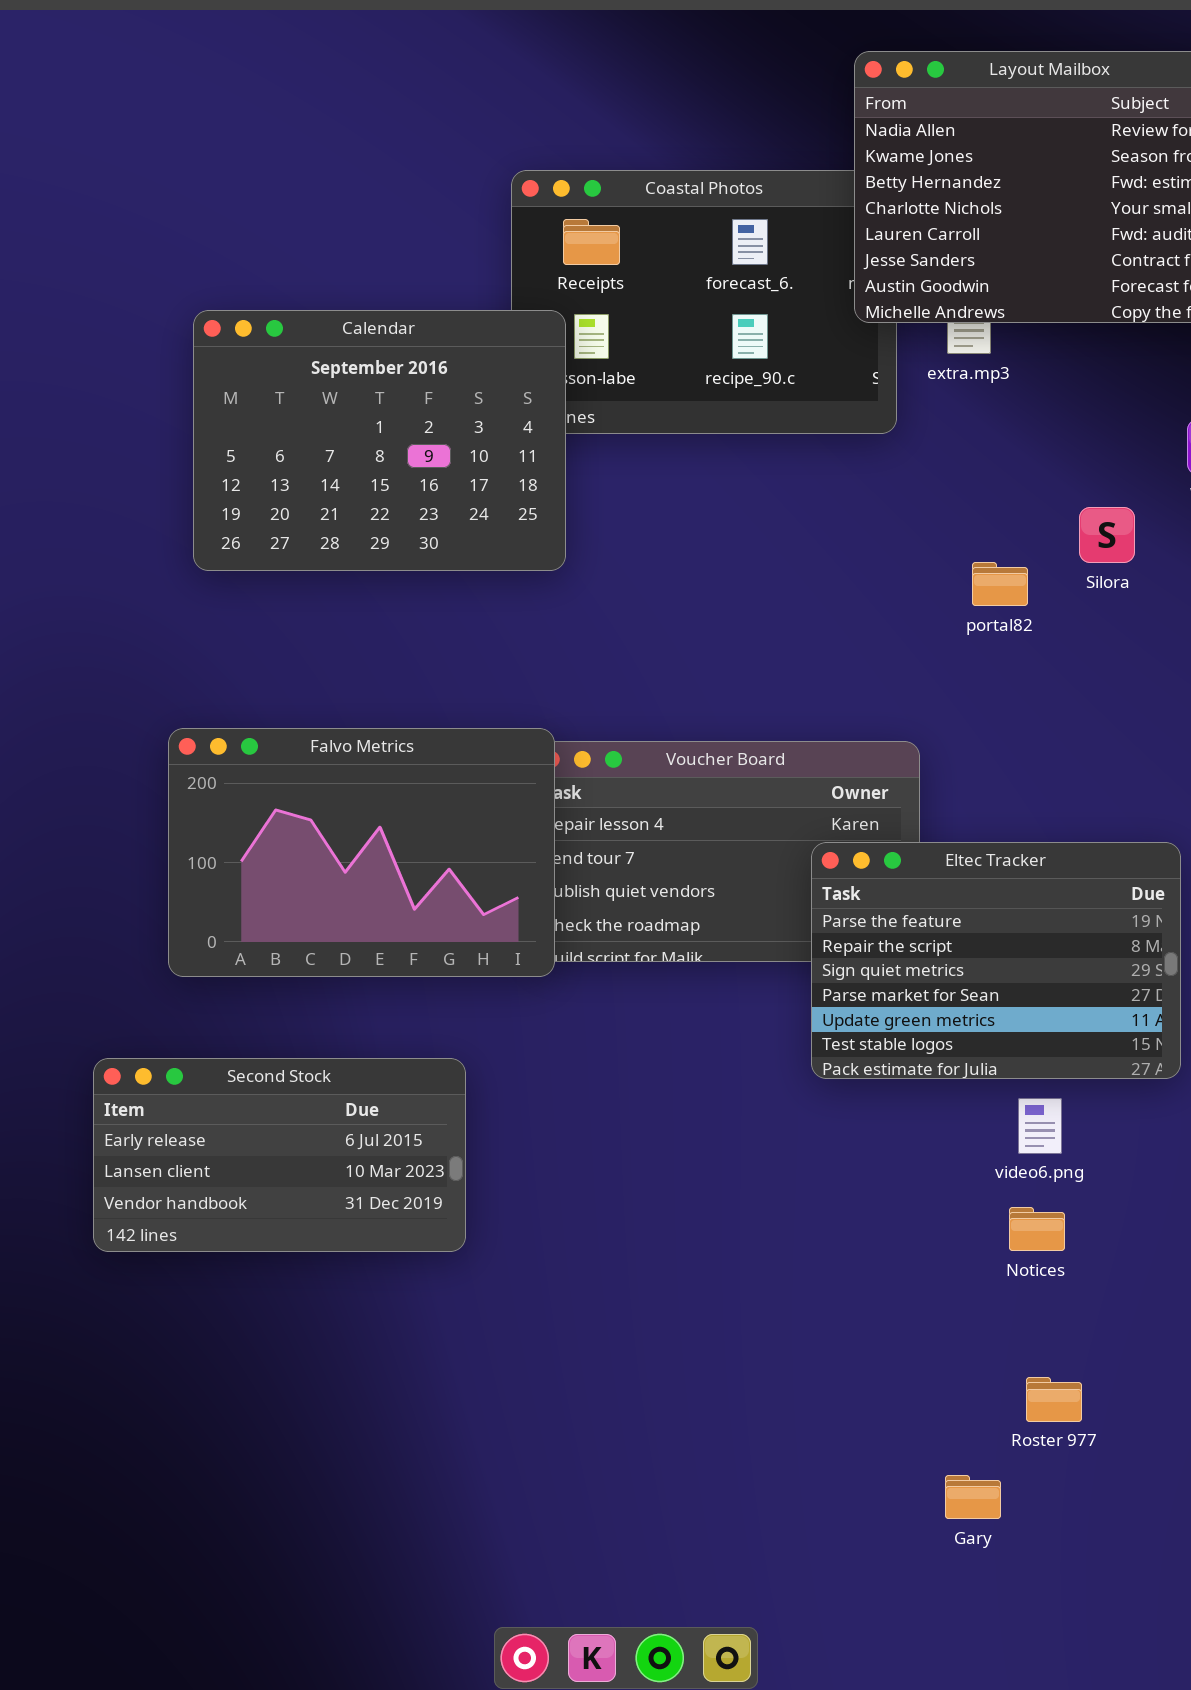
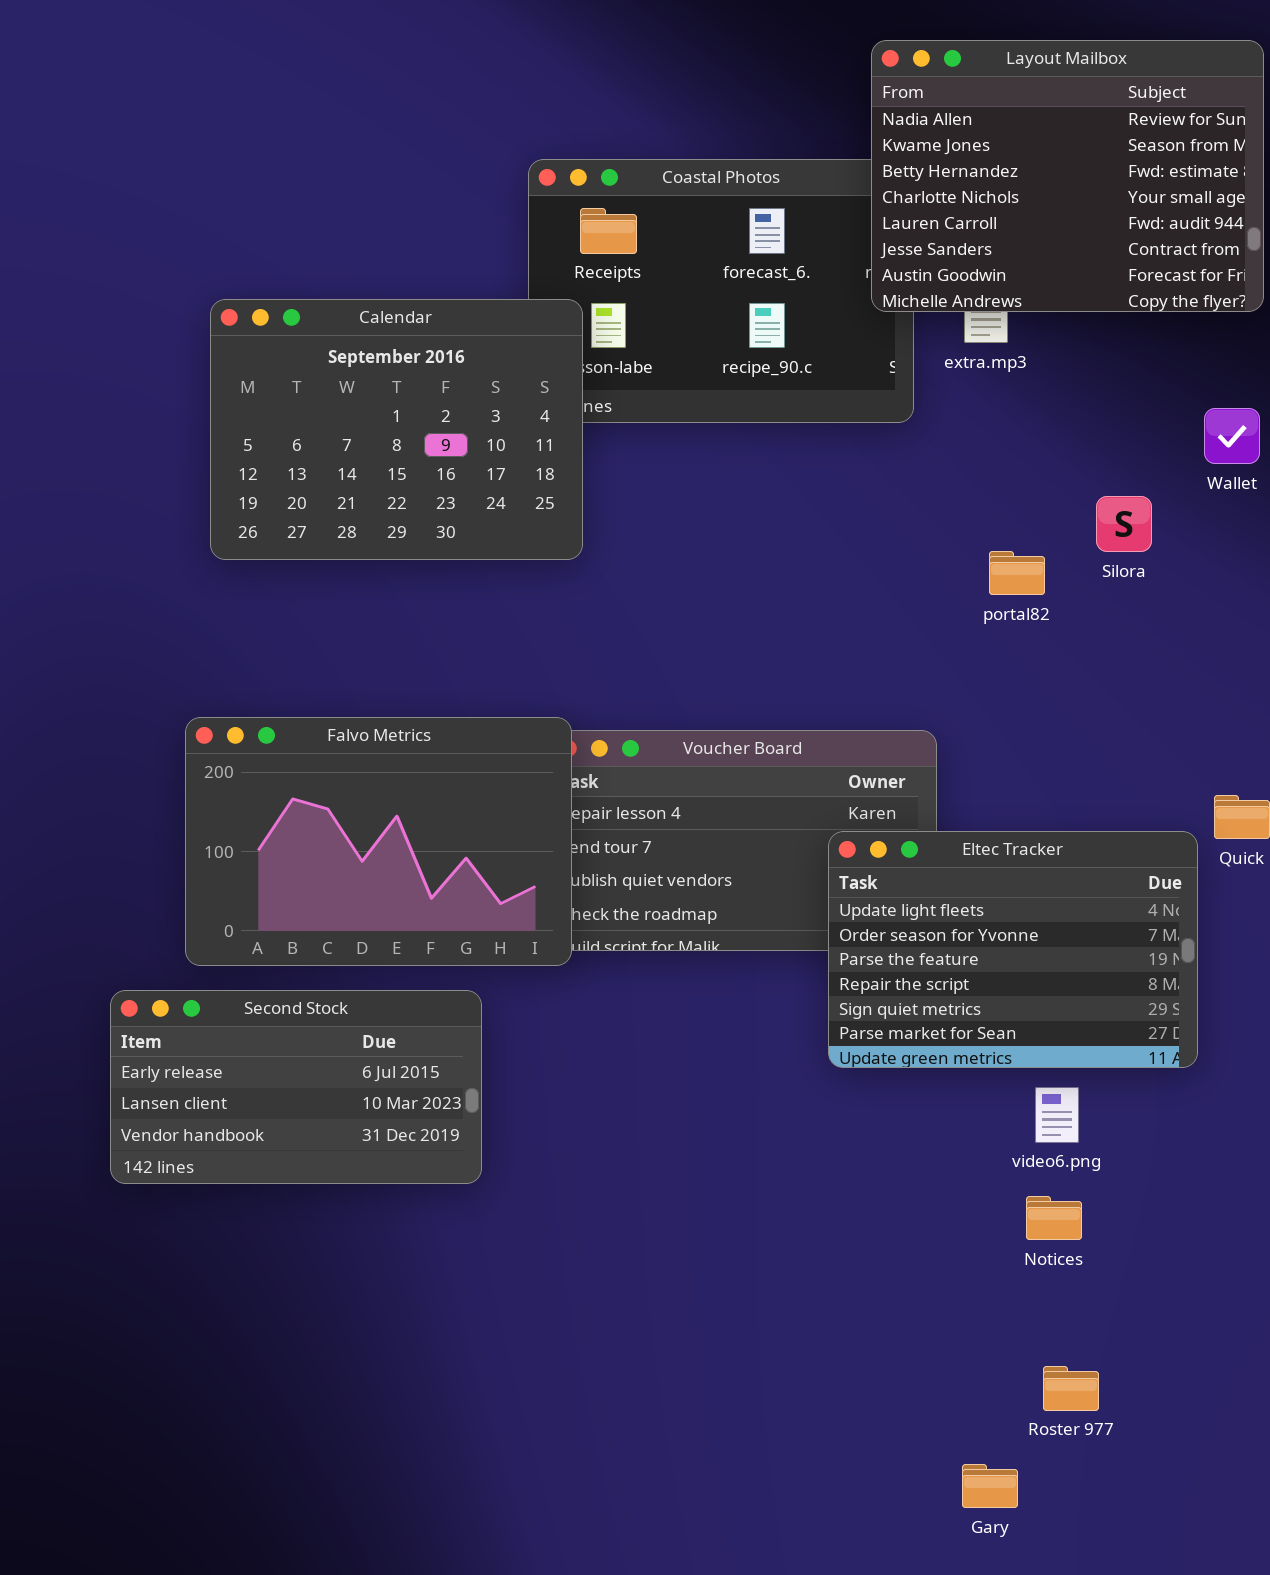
Eltec Tracker: [811,842,1181,1079] -> [828,831,1198,1068], scrolled up 2 rows
Second Stock: [93,1058,466,1252] -> [110,990,482,1184], moved

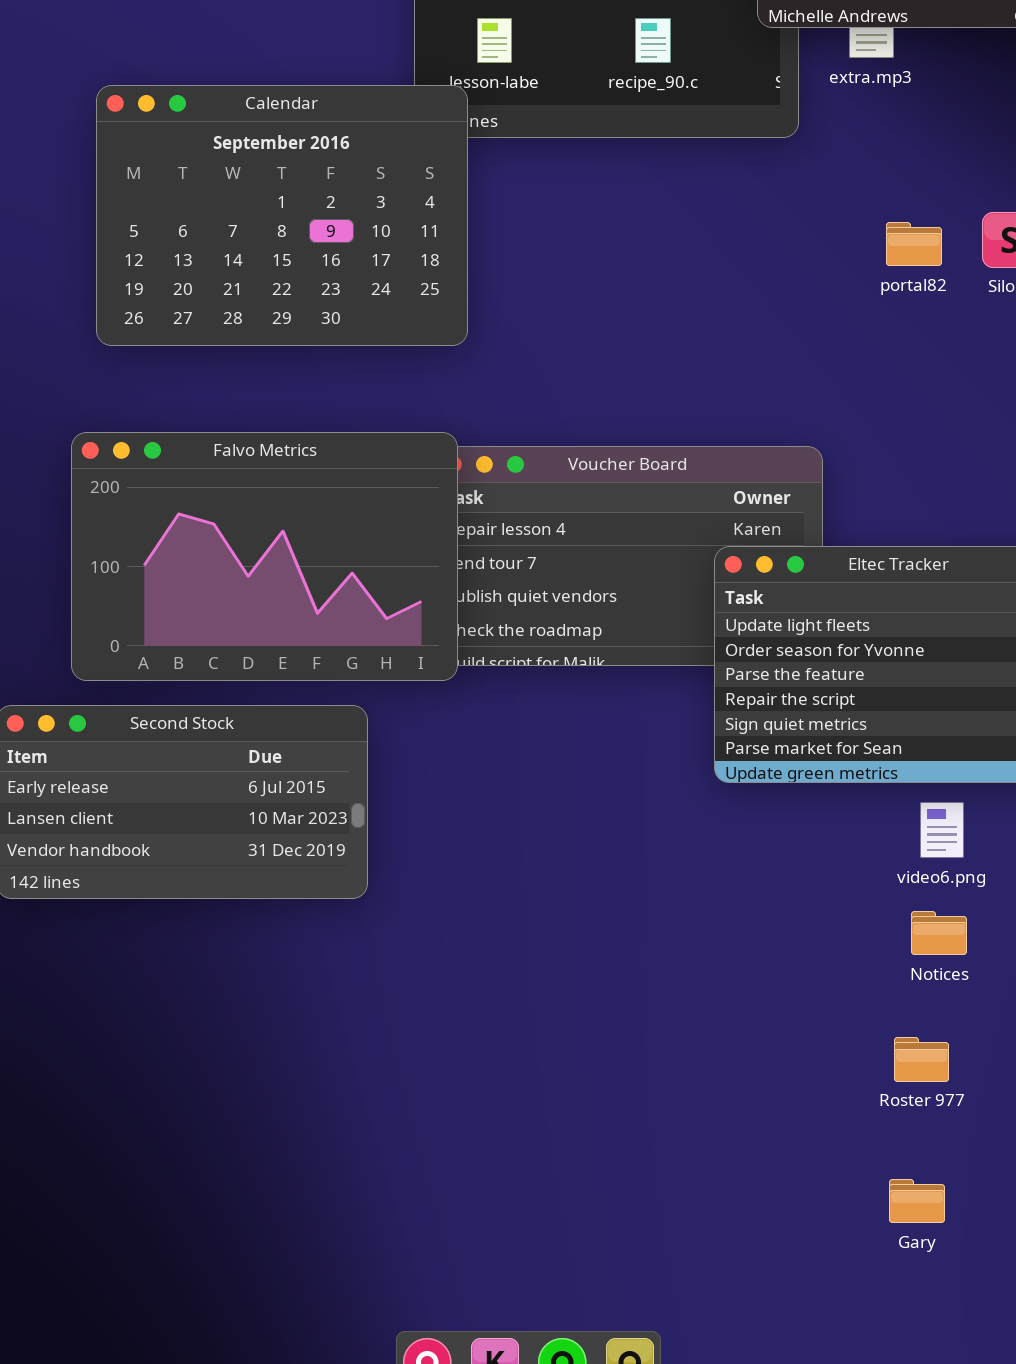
Calendar: [210,299,583,560] -> [96,85,468,346], moved
portal82: [989,551,1045,595] -> [886,222,942,266], moved
Roster 977: [1043,1366,1099,1411] -> [894,1037,949,1082], moved
Gary: [962,1464,1018,1508] -> [889,1179,945,1223], moved

